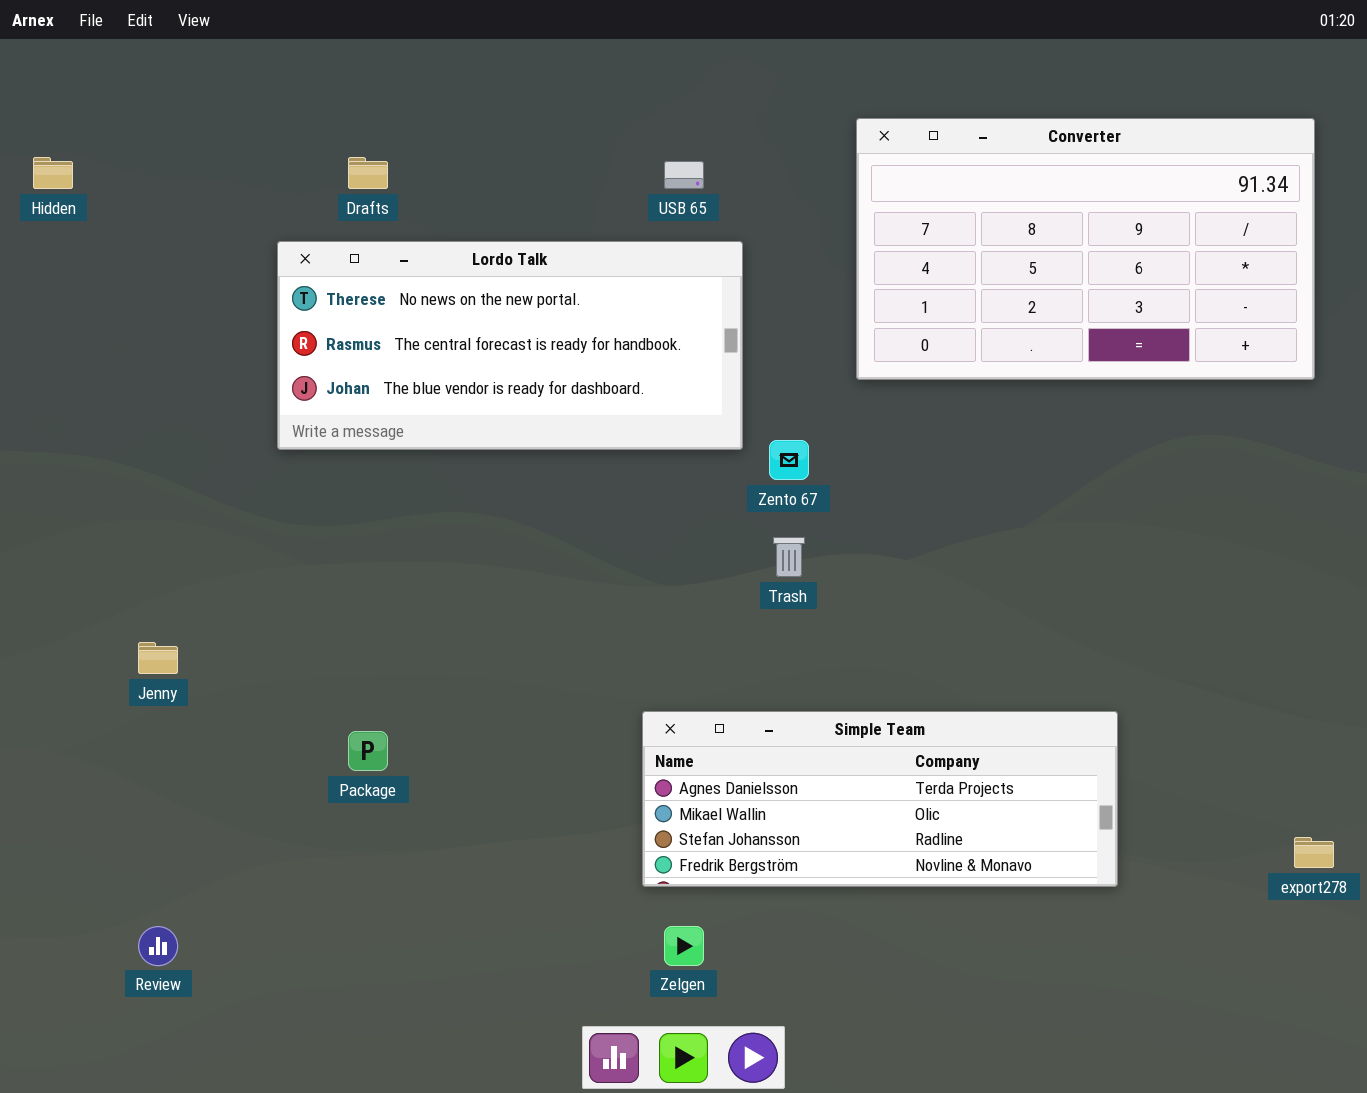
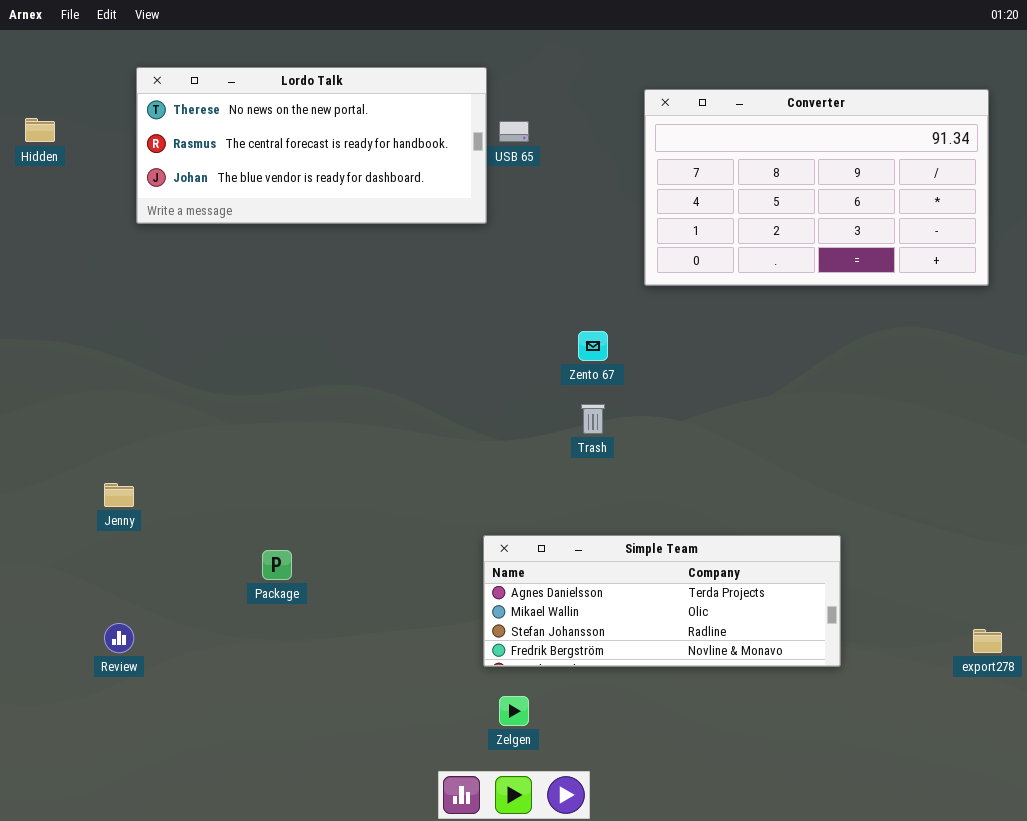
Lordo Talk: [277,241,743,450] -> [136,67,487,224], moved
Review: [138,926,178,966] -> [104,623,134,653], moved

